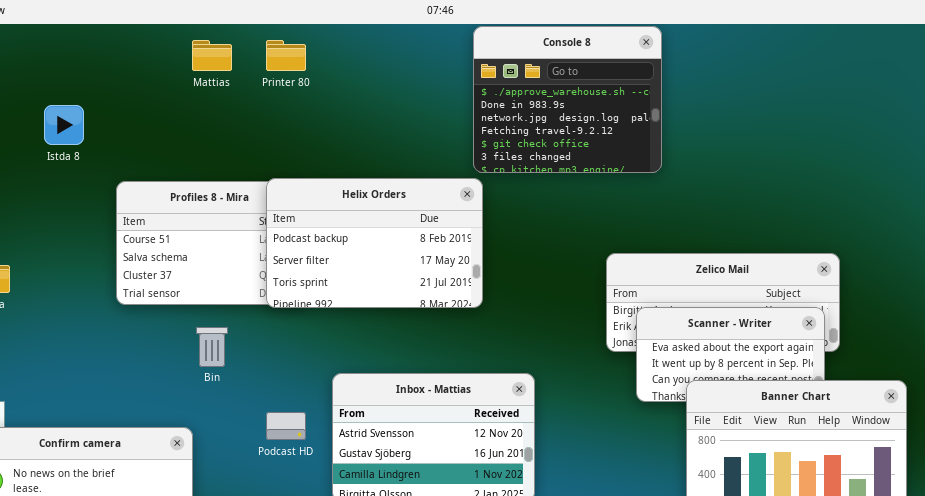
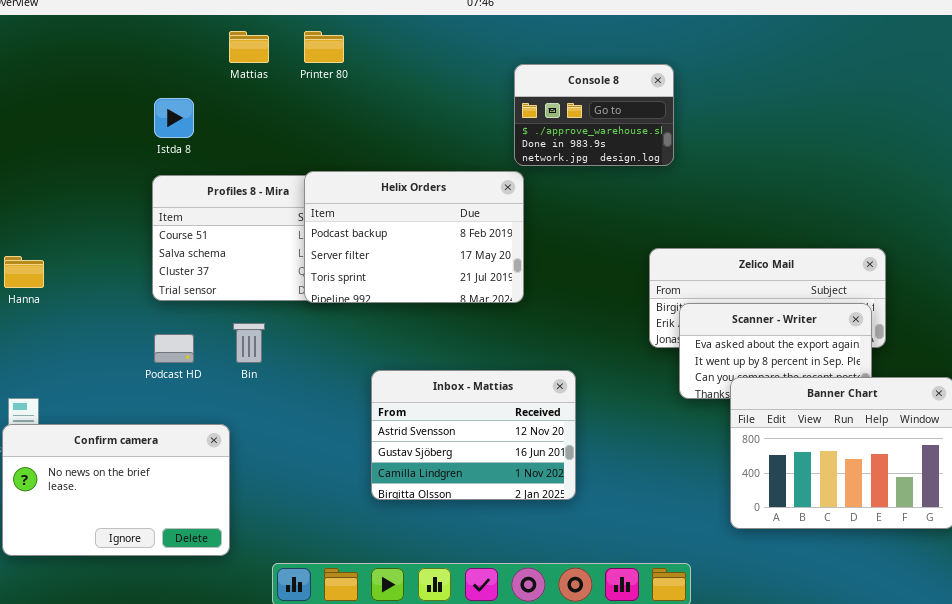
Console 8: [473,26,662,173] -> [514,64,674,166], resized
Istda 8: [44,105,84,145] -> [154,98,194,138], moved
Podcast HD: [266,412,306,440] -> [154,334,194,363], moved

